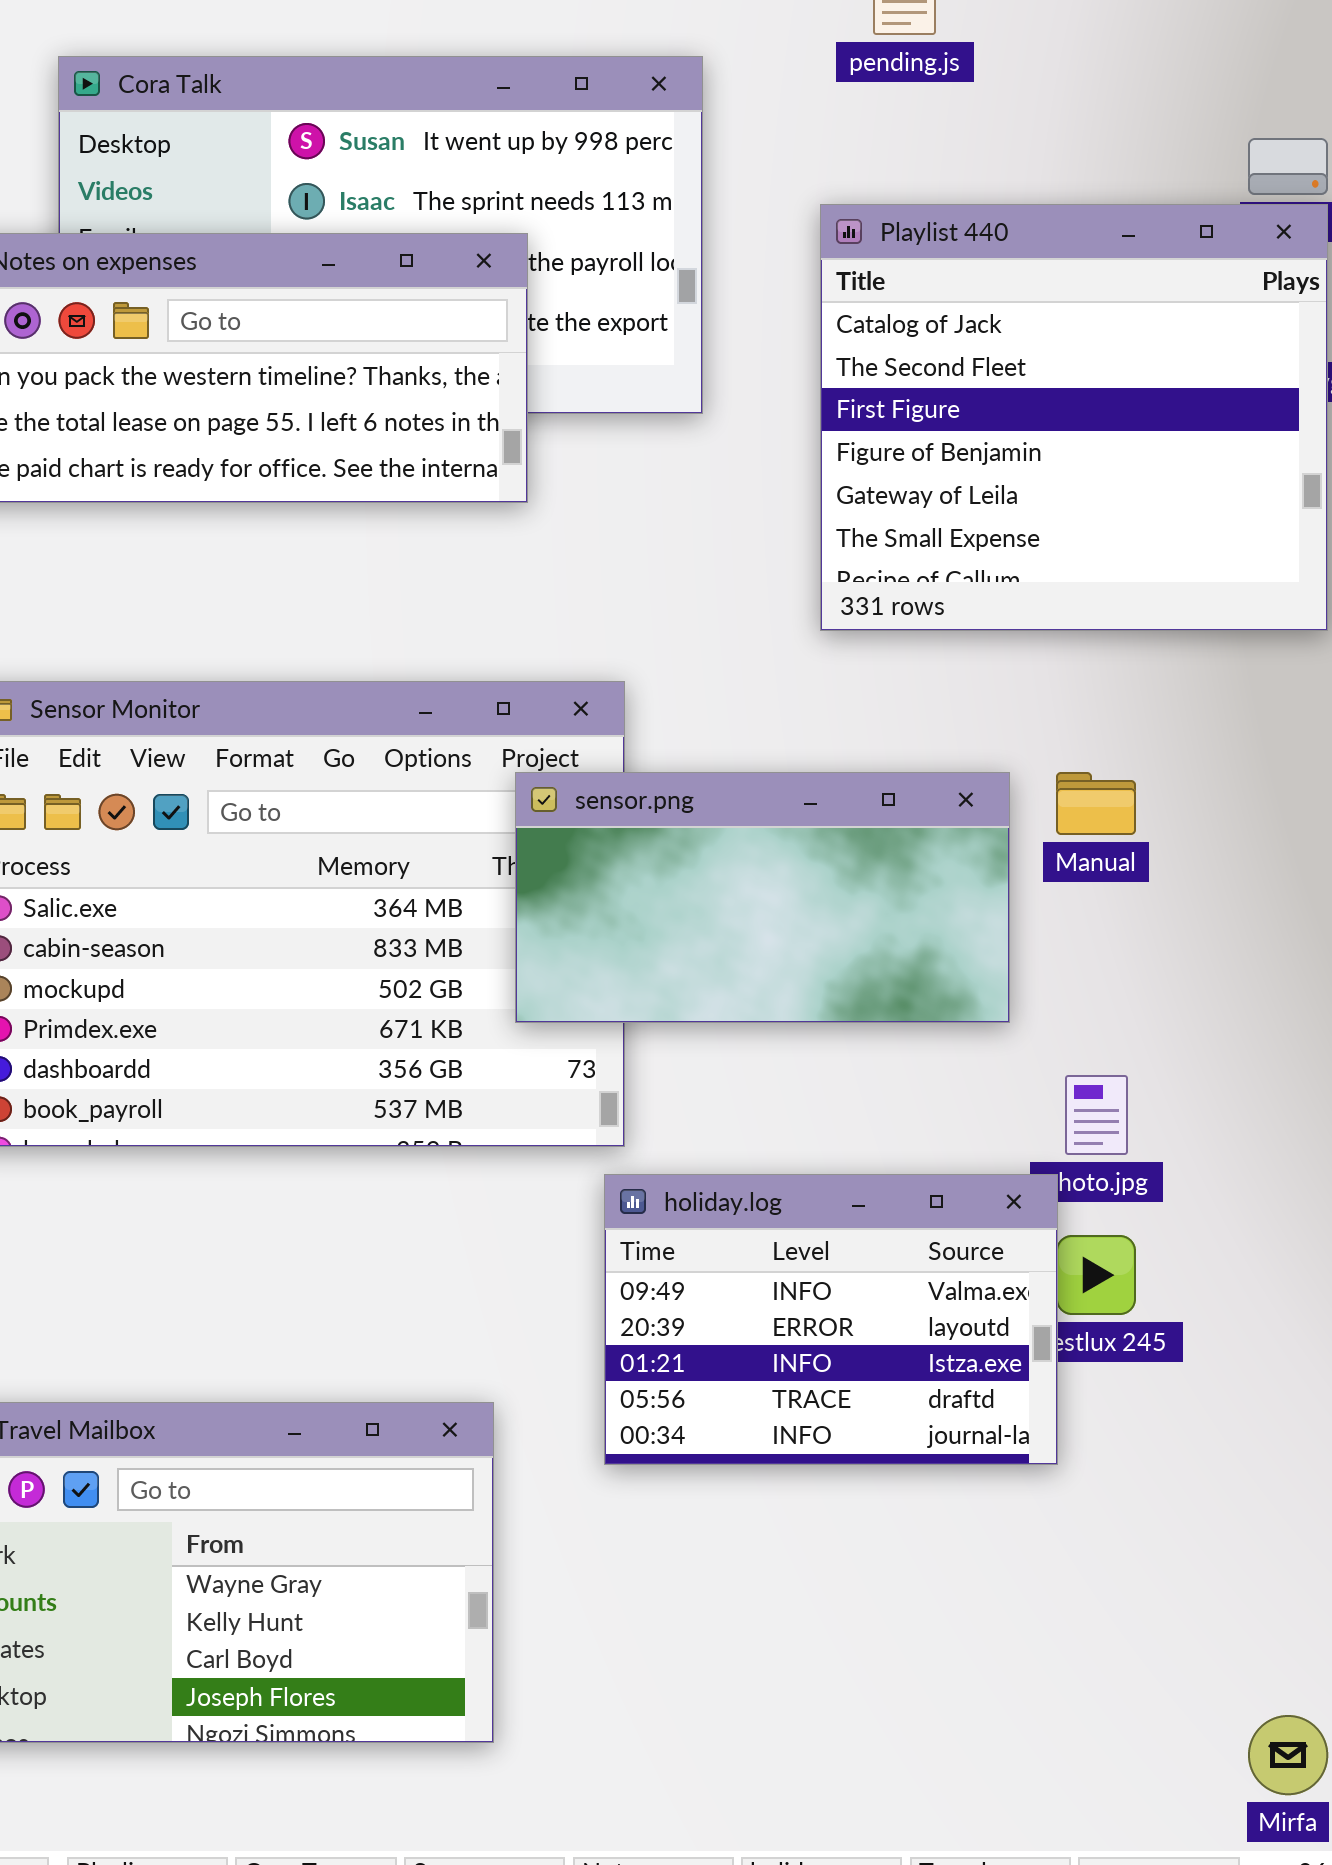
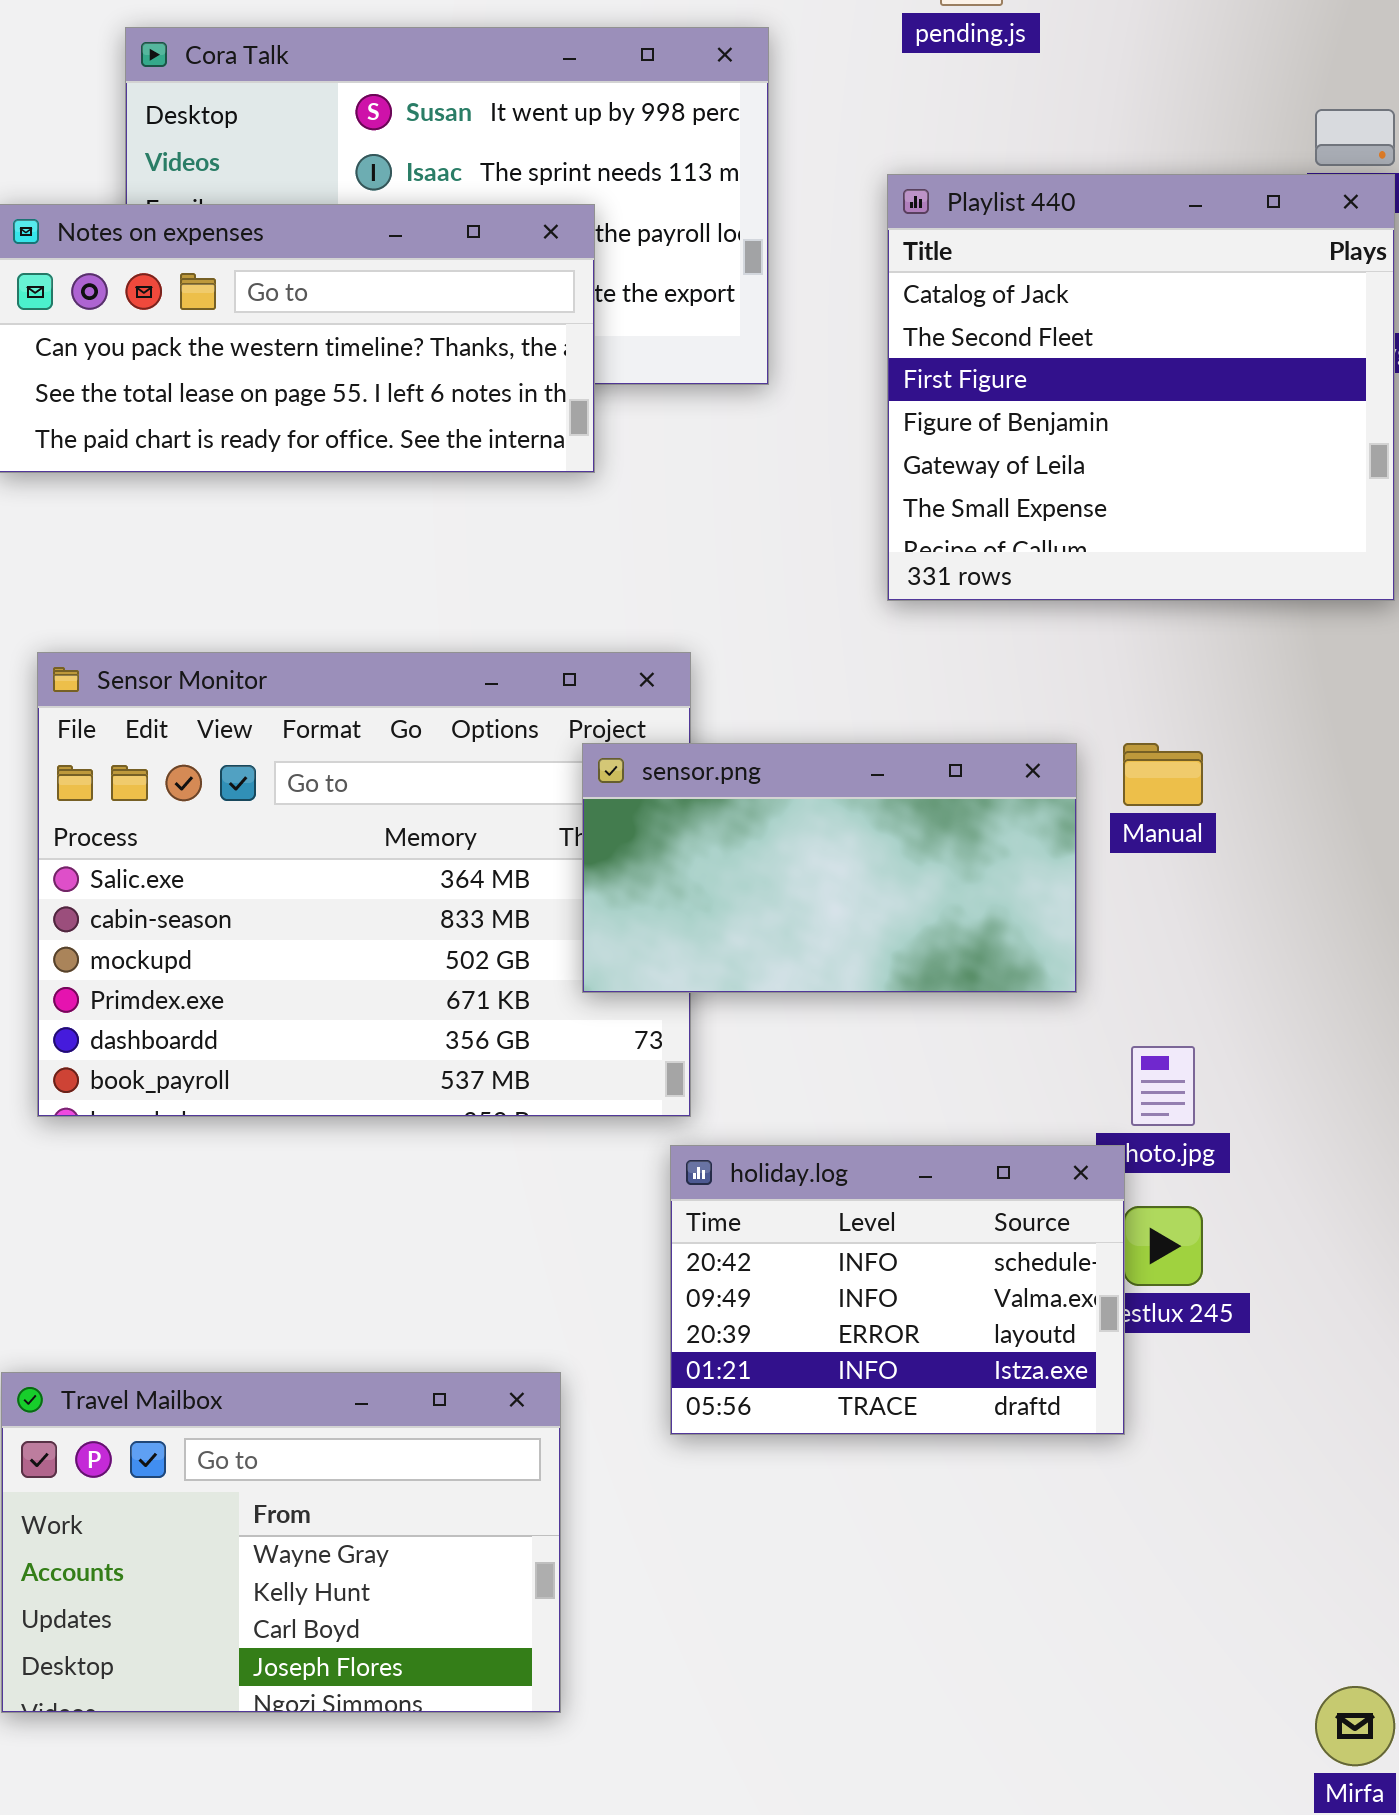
holiday.log: [604,1174,1058,1465] -> [670,1145,1125,1435], scrolled up 1 row

